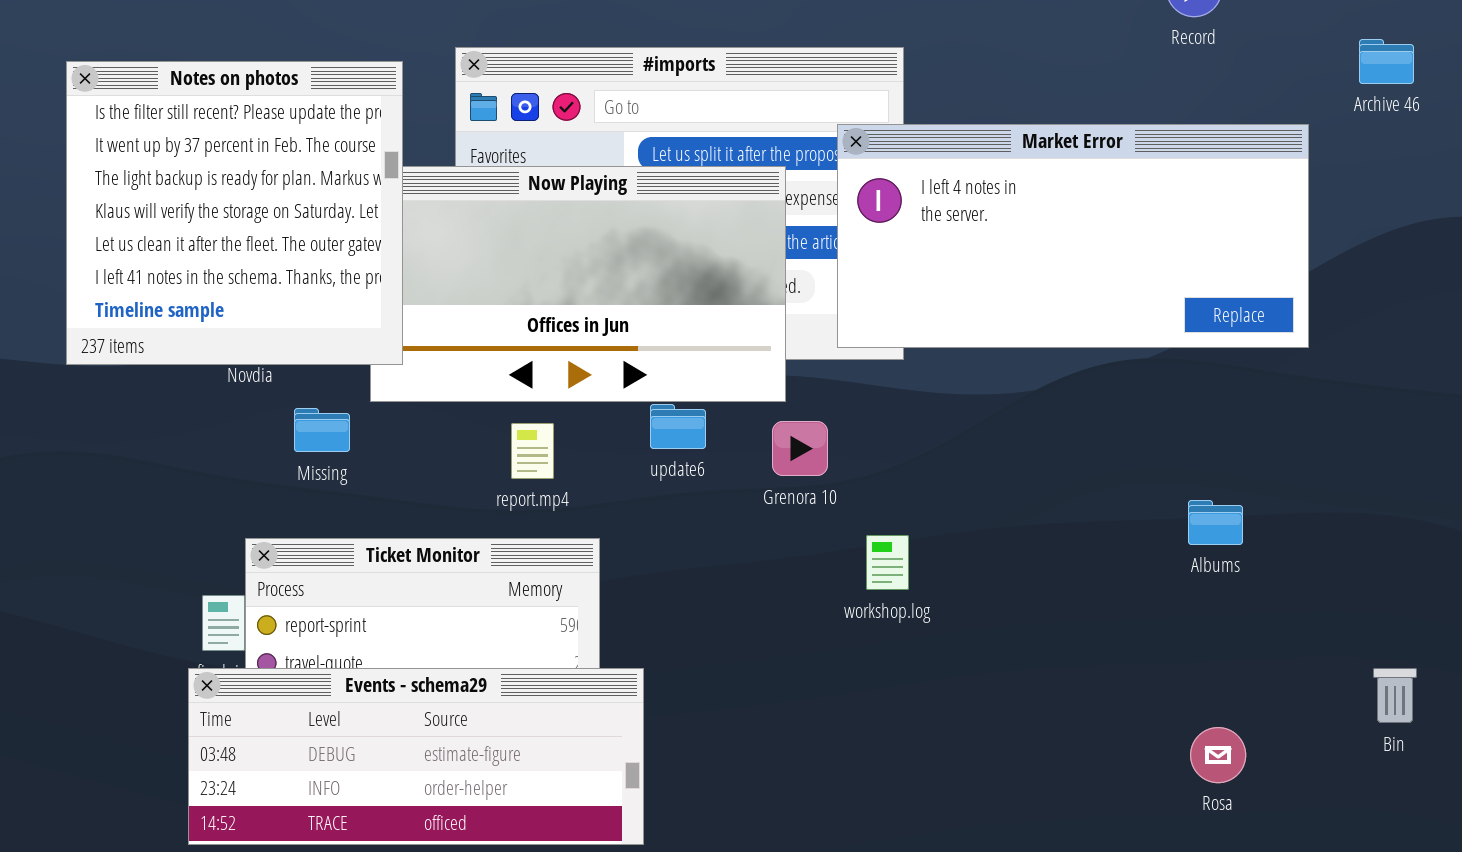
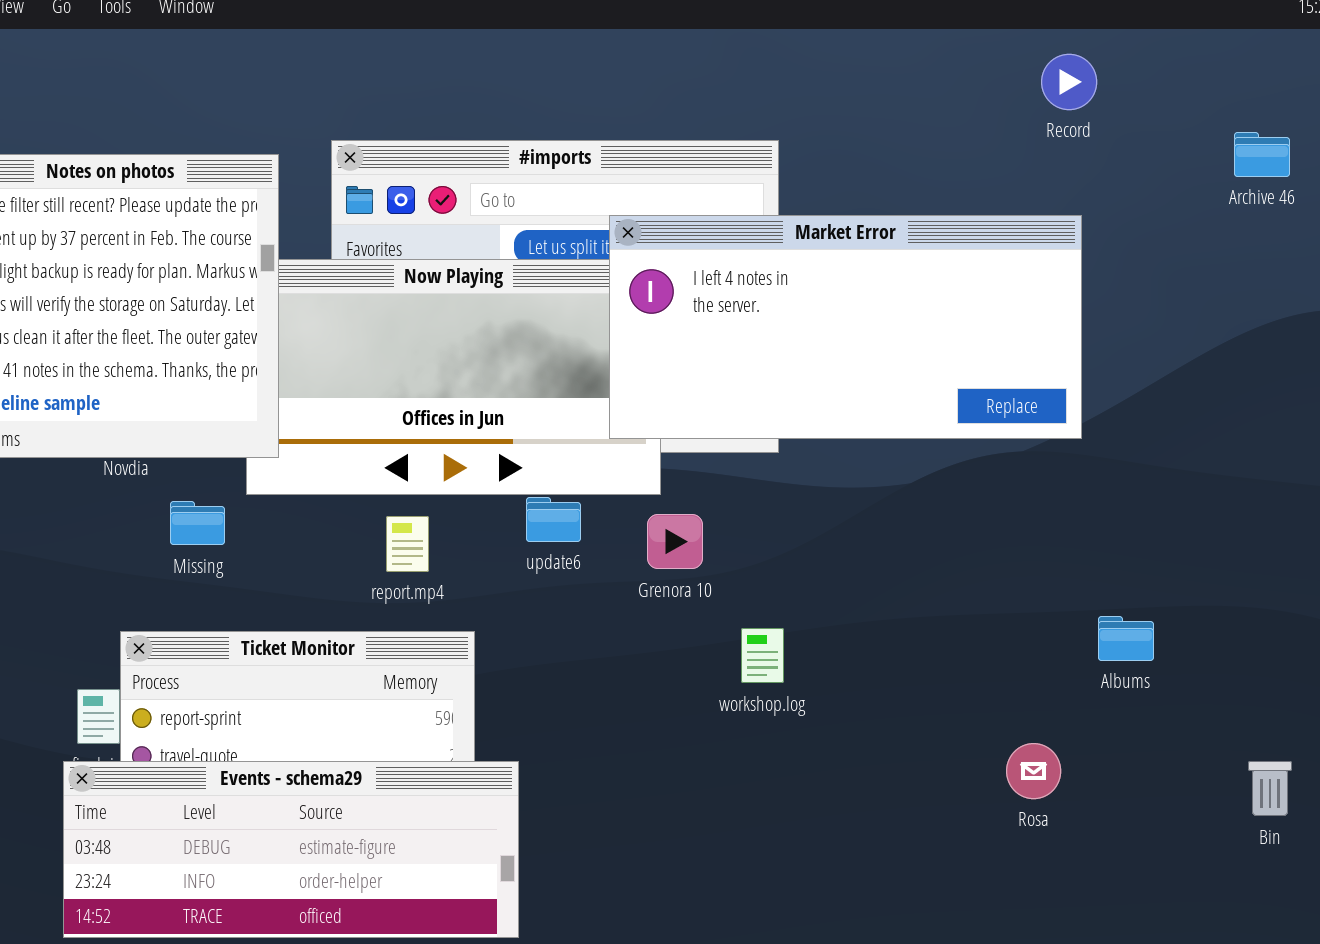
Market Error: [837,124,1309,348] -> [609,215,1082,439], moved
Albums: [1188,500,1243,545] -> [1098,616,1154,661], moved
Rosa: [1190,727,1246,783] -> [1006,743,1061,799], moved

